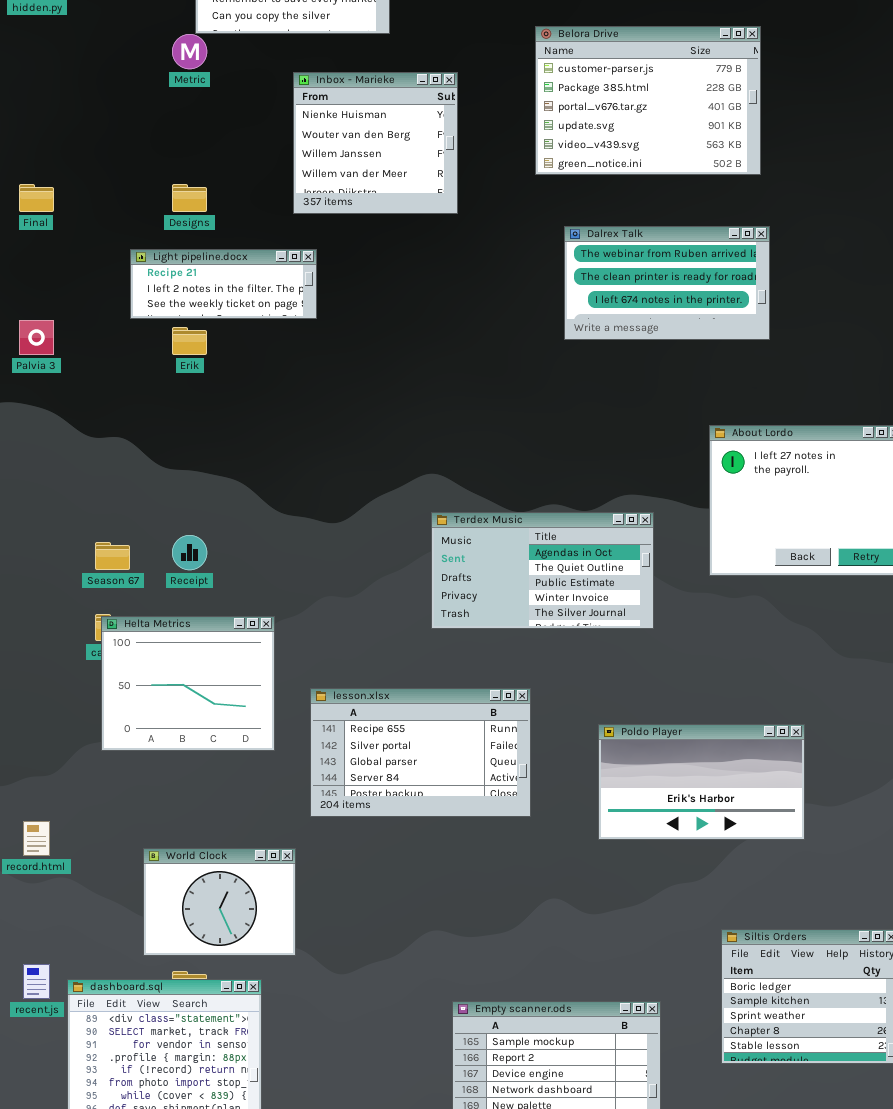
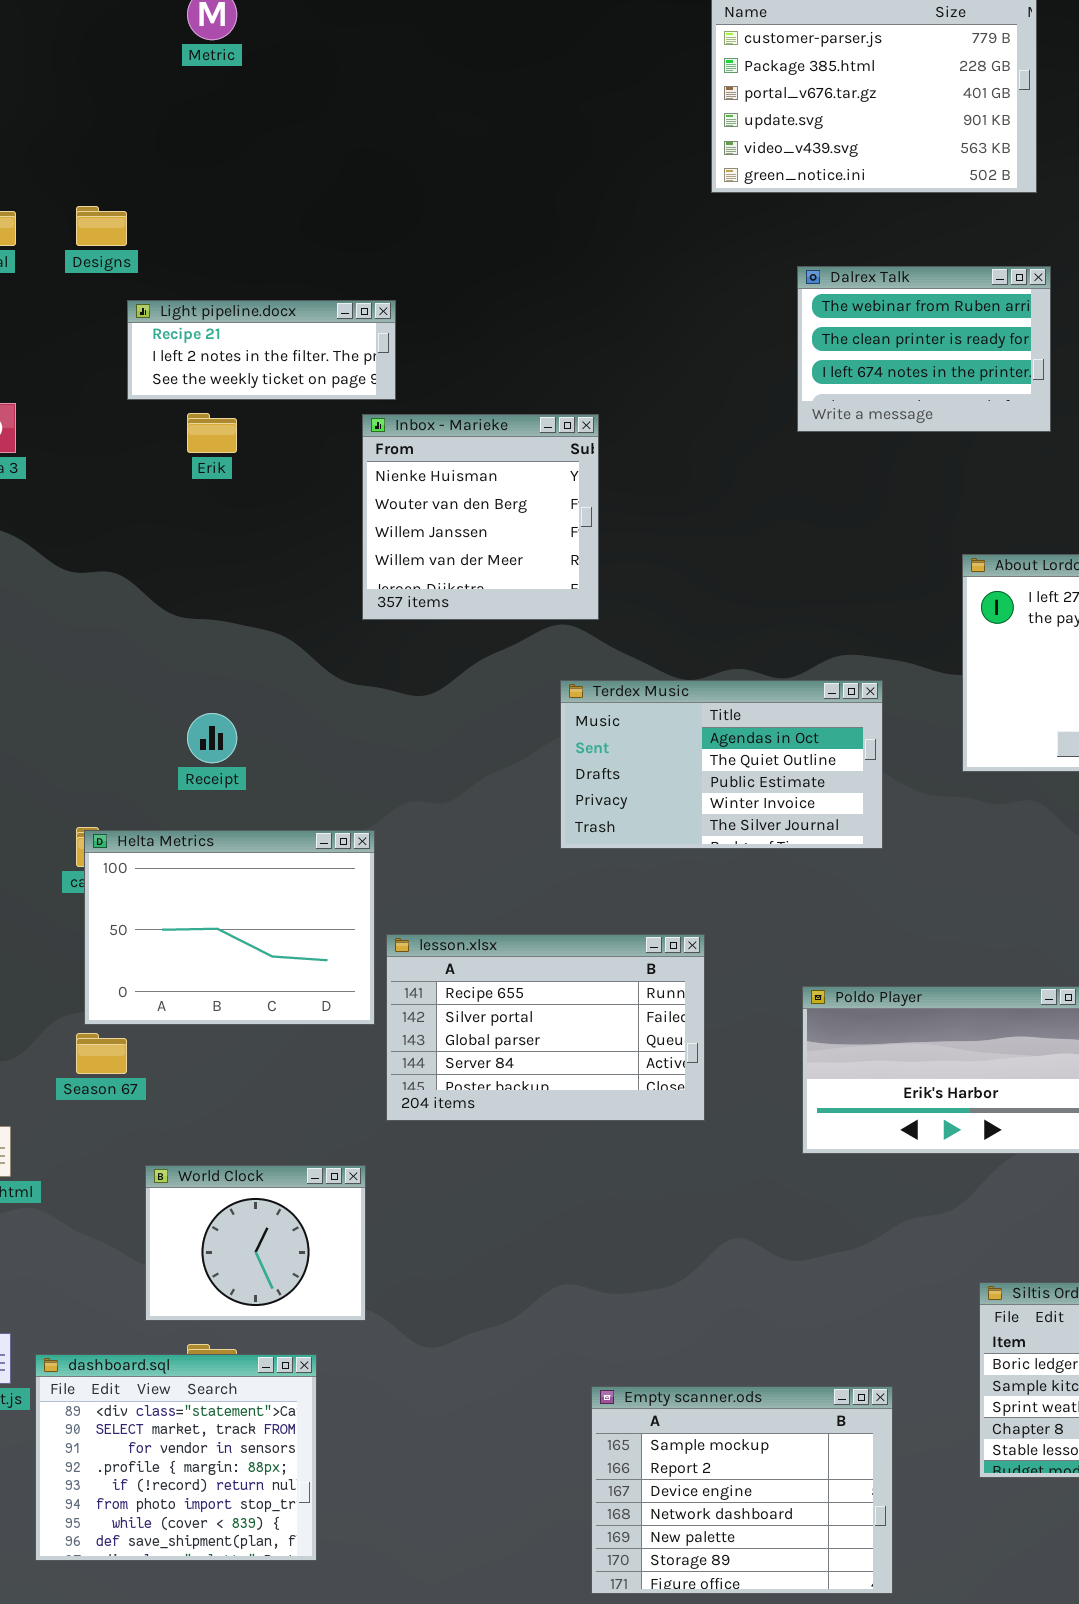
Inbox - Marieke: [293,72,458,214] -> [362,414,599,620], moved
Designs: [172,184,207,212] -> [76,206,127,246], moved
Dalrex Talk: [564,226,770,340] -> [797,266,1051,432], resized
Season 67: [95,542,130,570] -> [76,1033,127,1074], moved
Helta Metrics: [101,616,275,751] -> [84,830,375,1025], resized

